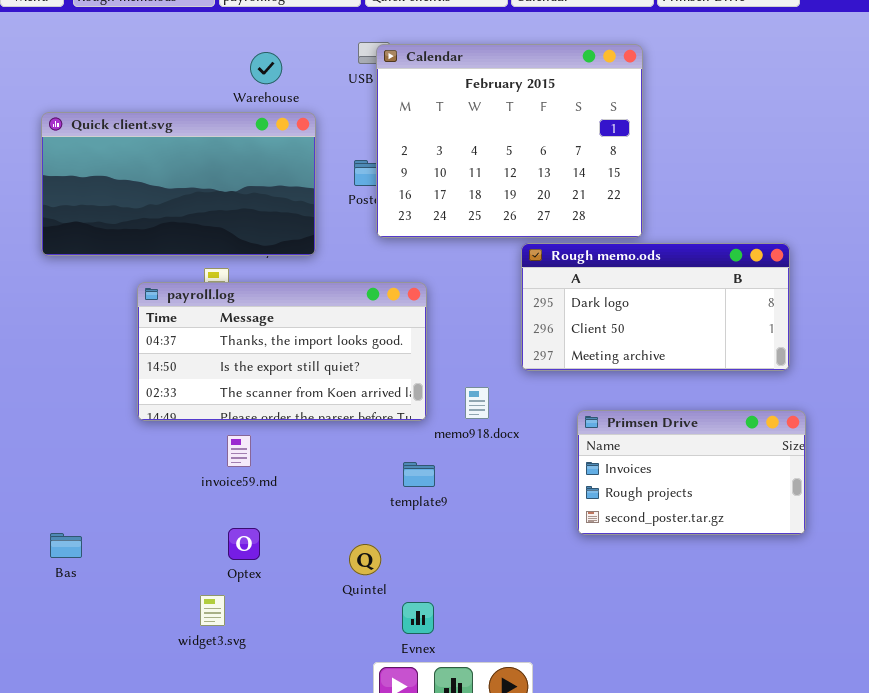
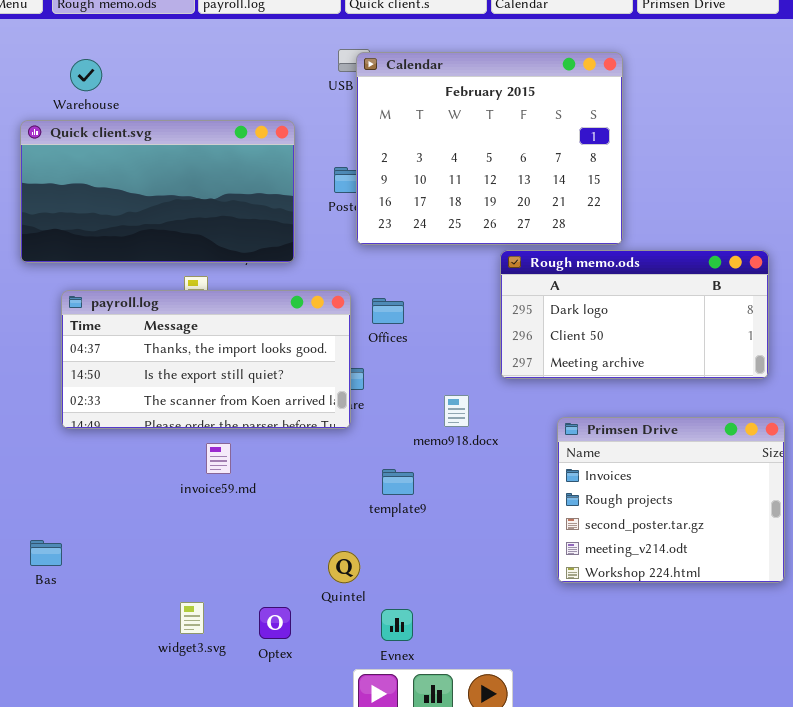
Warehouse: [250,52,282,84] -> [70,59,102,91], moved
payroll.log: [137,282,427,421] -> [61,290,351,429], moved
Primsen Drive: [577,410,806,535] -> [557,417,785,583], resized
Optex: [228,528,260,560] -> [259,607,291,639], moved

